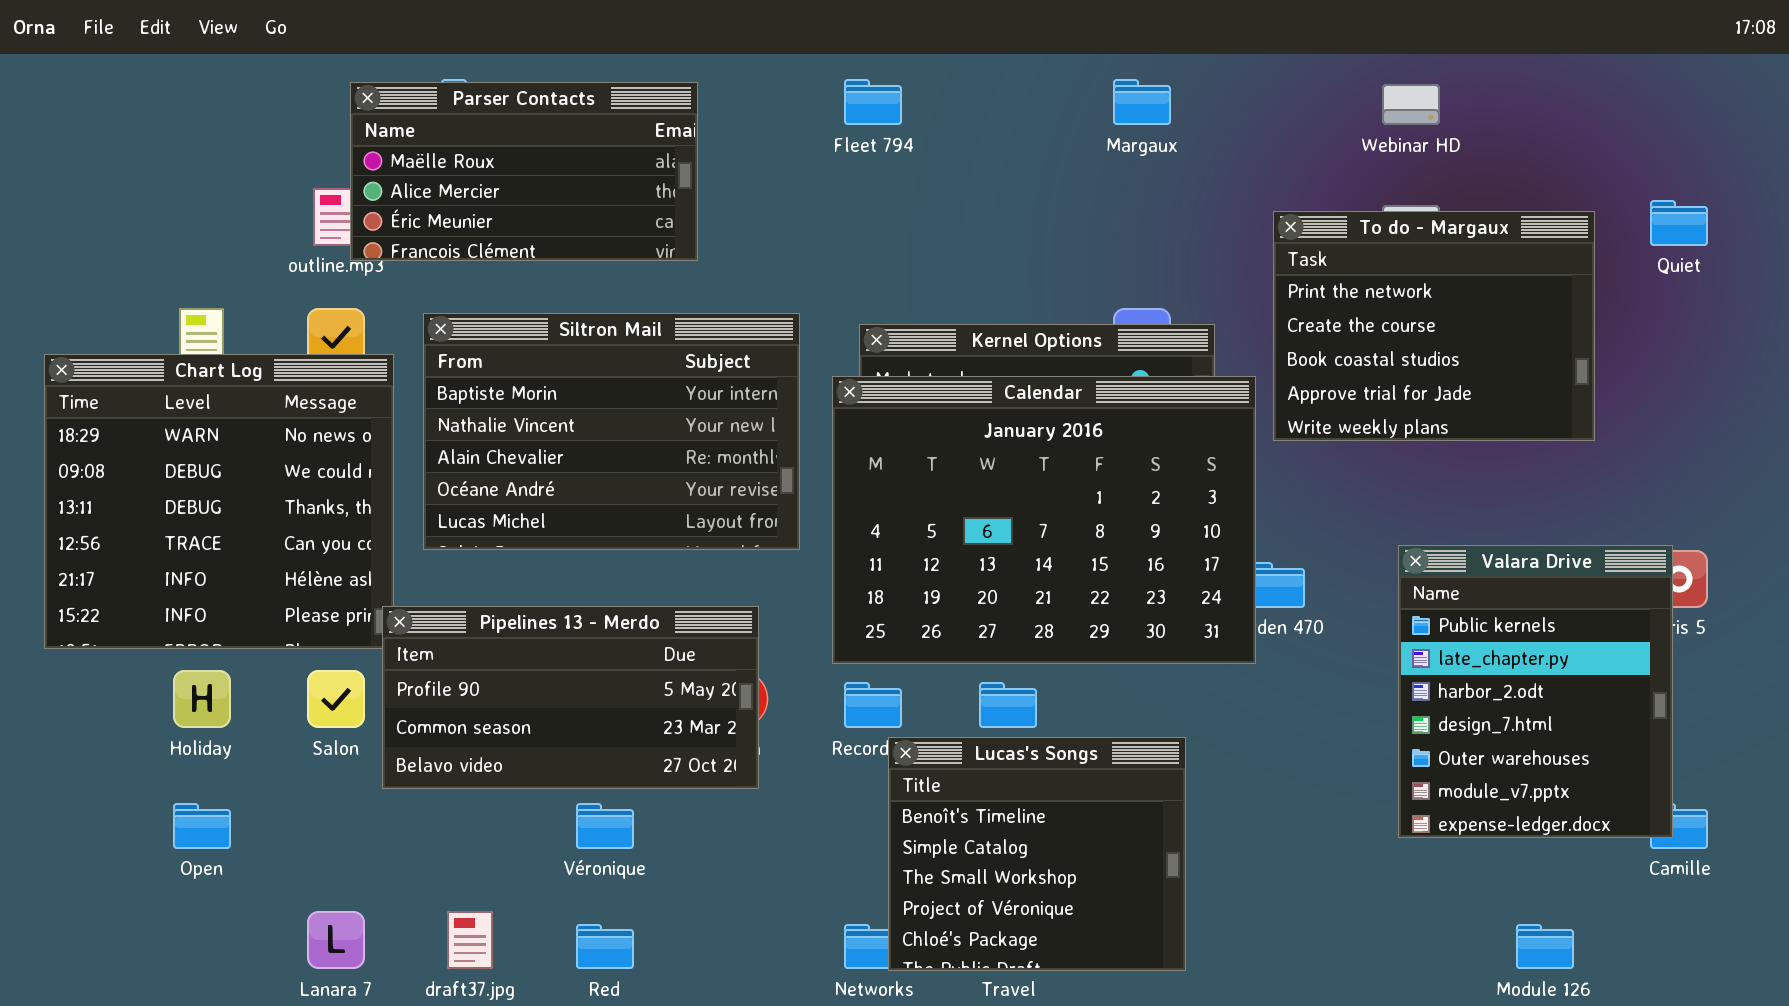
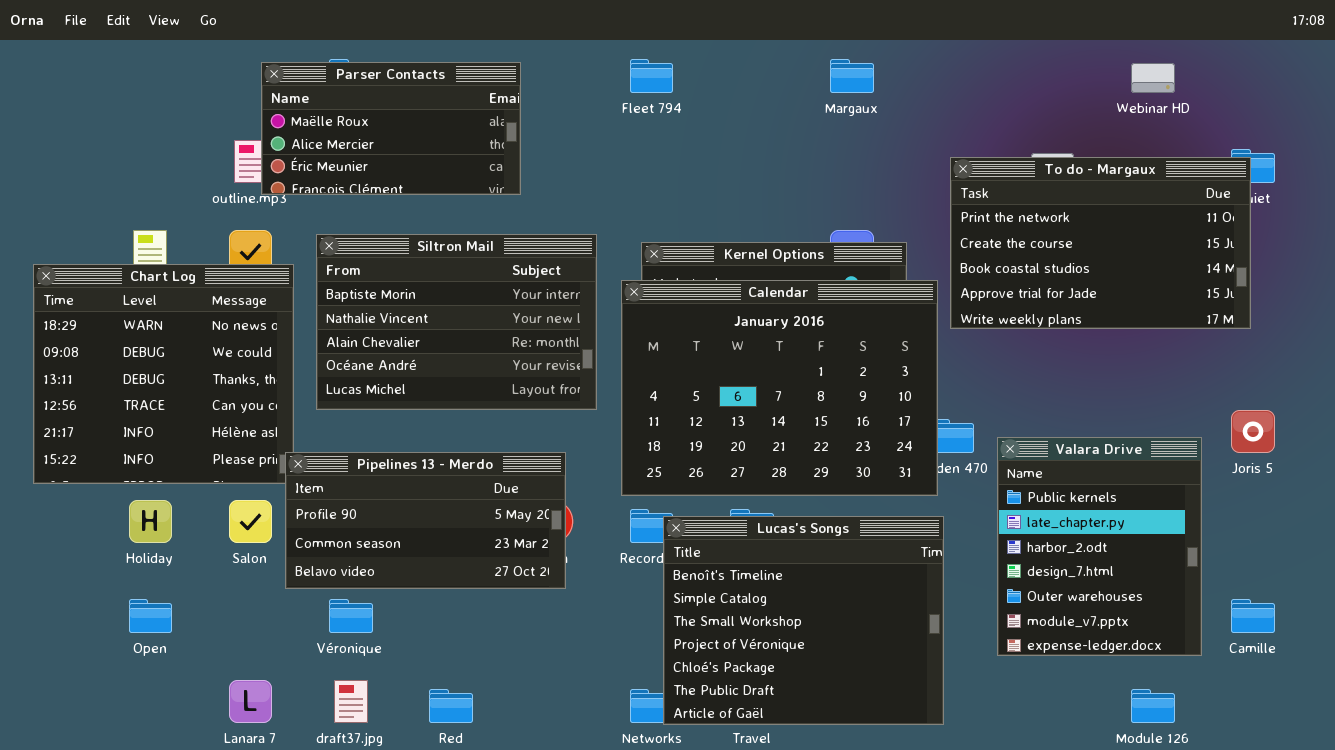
Webinar HD: [1382,84,1440,125] -> [1131,63,1175,93], moved
To do - Margaux: [1273,211,1595,441] -> [950,157,1251,329], resized
Valara Drive: [1398,545,1673,838] -> [997,437,1202,656], moved
Lucas's Songs: [888,737,1186,971] -> [663,516,944,725], resized
Véronique: [576,803,634,849] -> [329,599,373,633], moved

